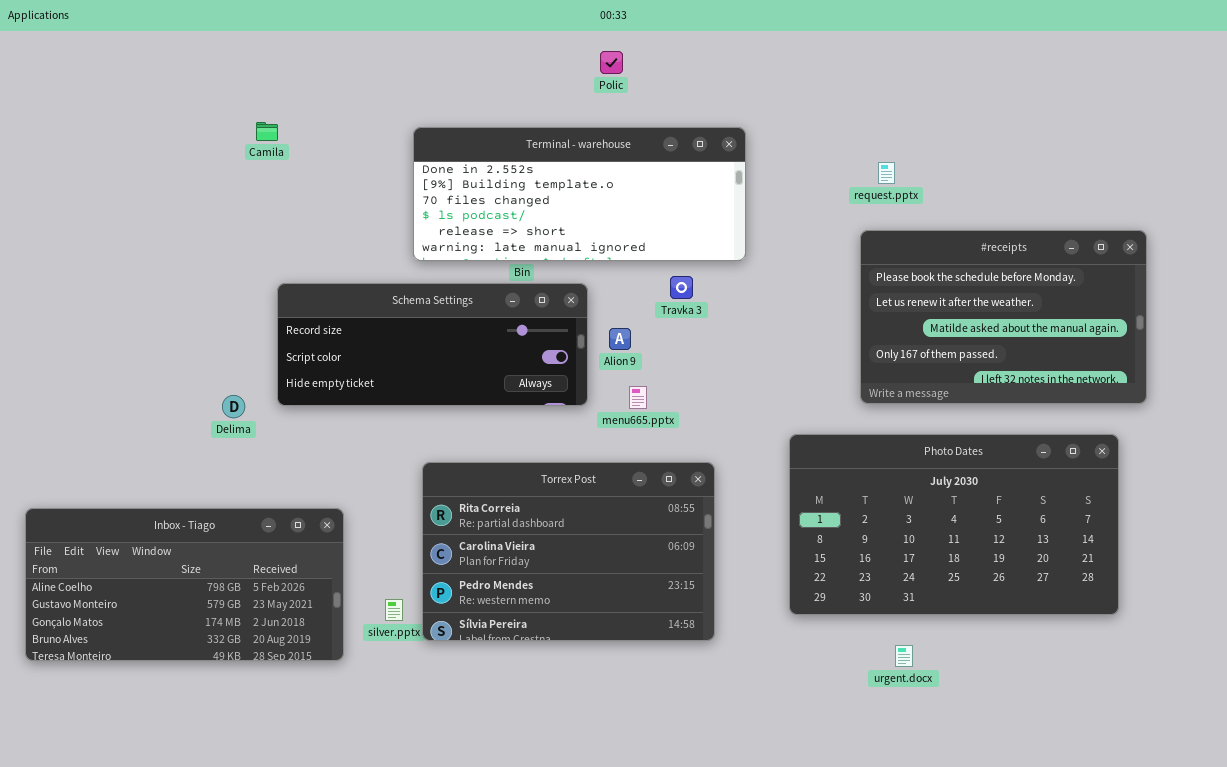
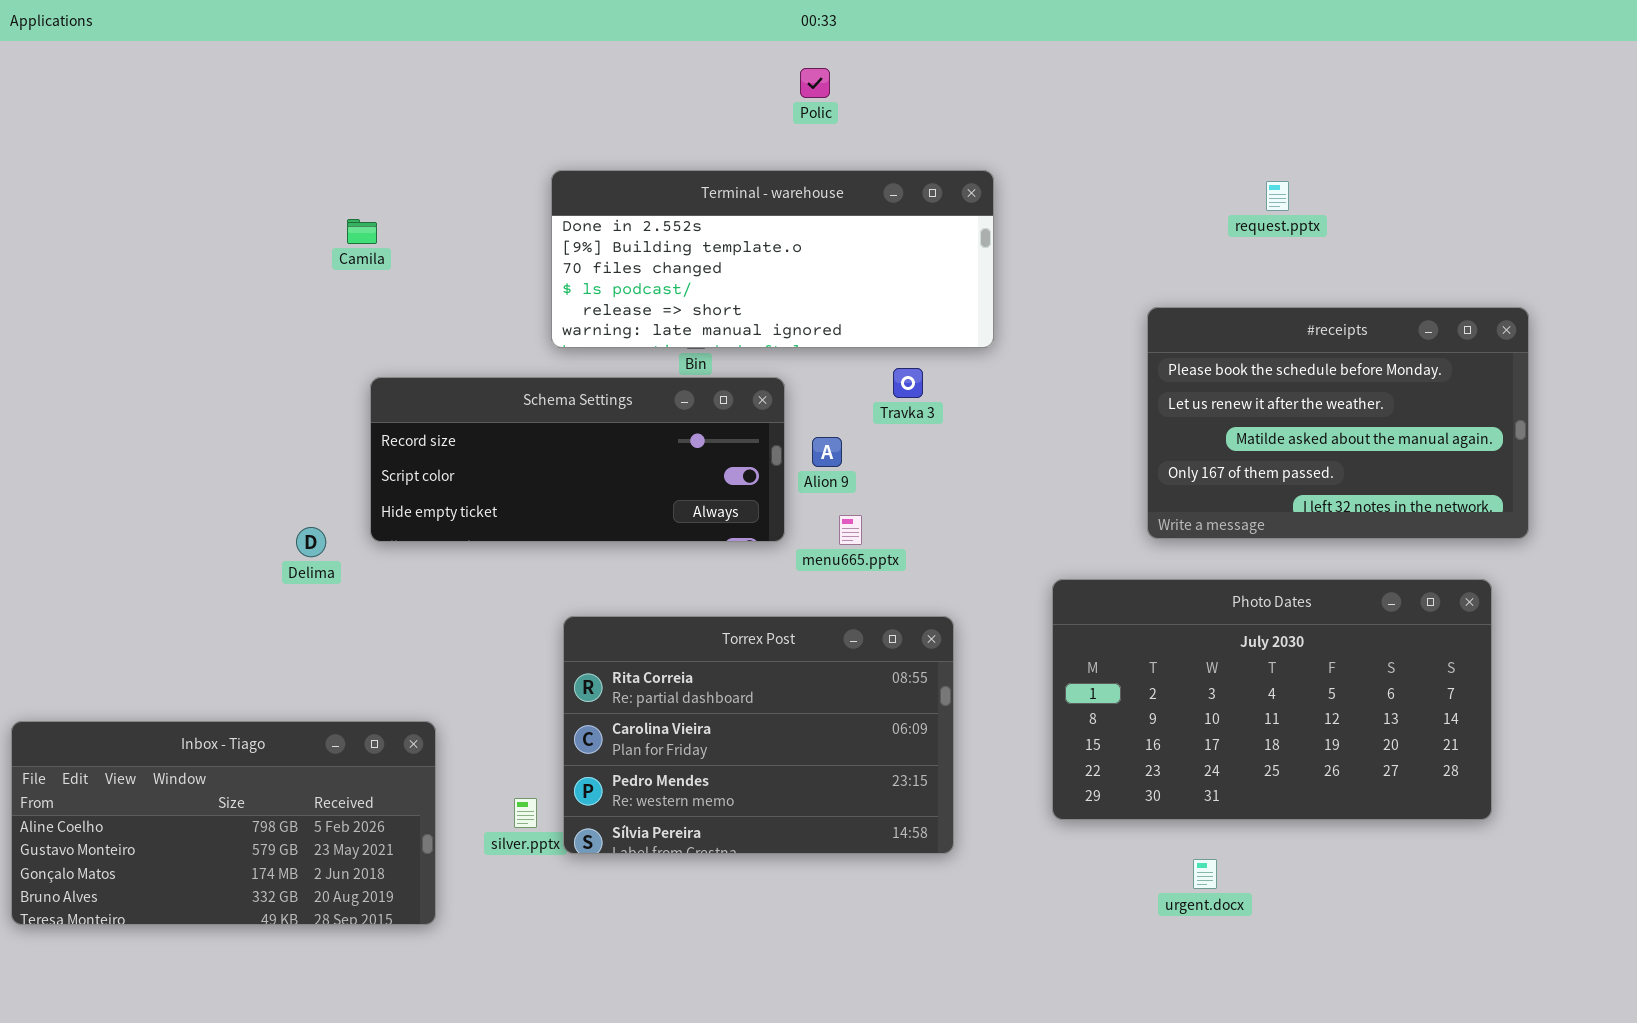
Camila: [256,122,278,141] -> [347,219,377,244], moved
request.pptx: [878,162,895,184] -> [1266,181,1289,211], moved
Inbox - Tiago: [25,508,344,661] -> [11,721,436,925], moved

